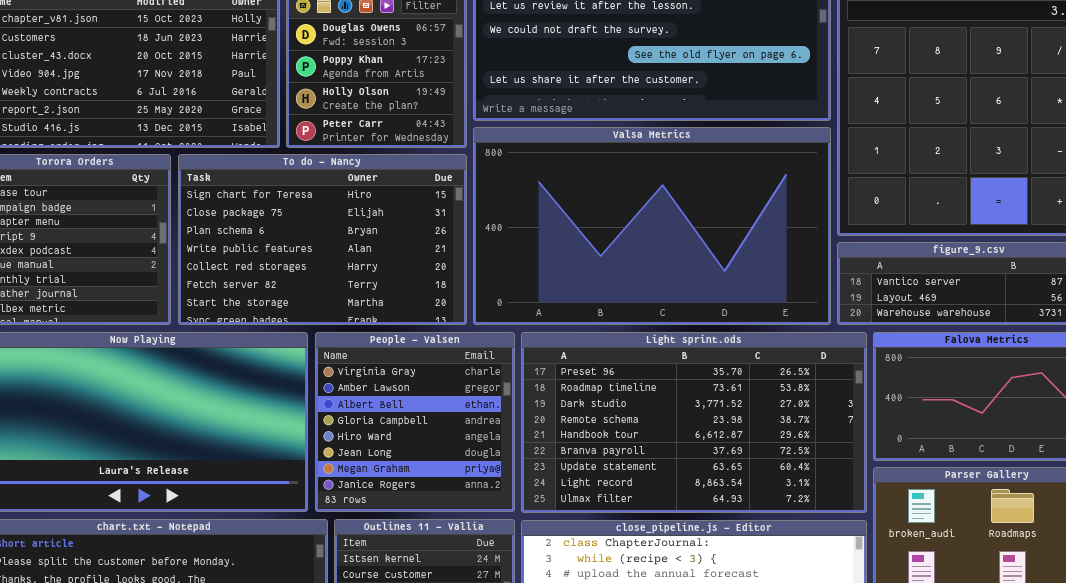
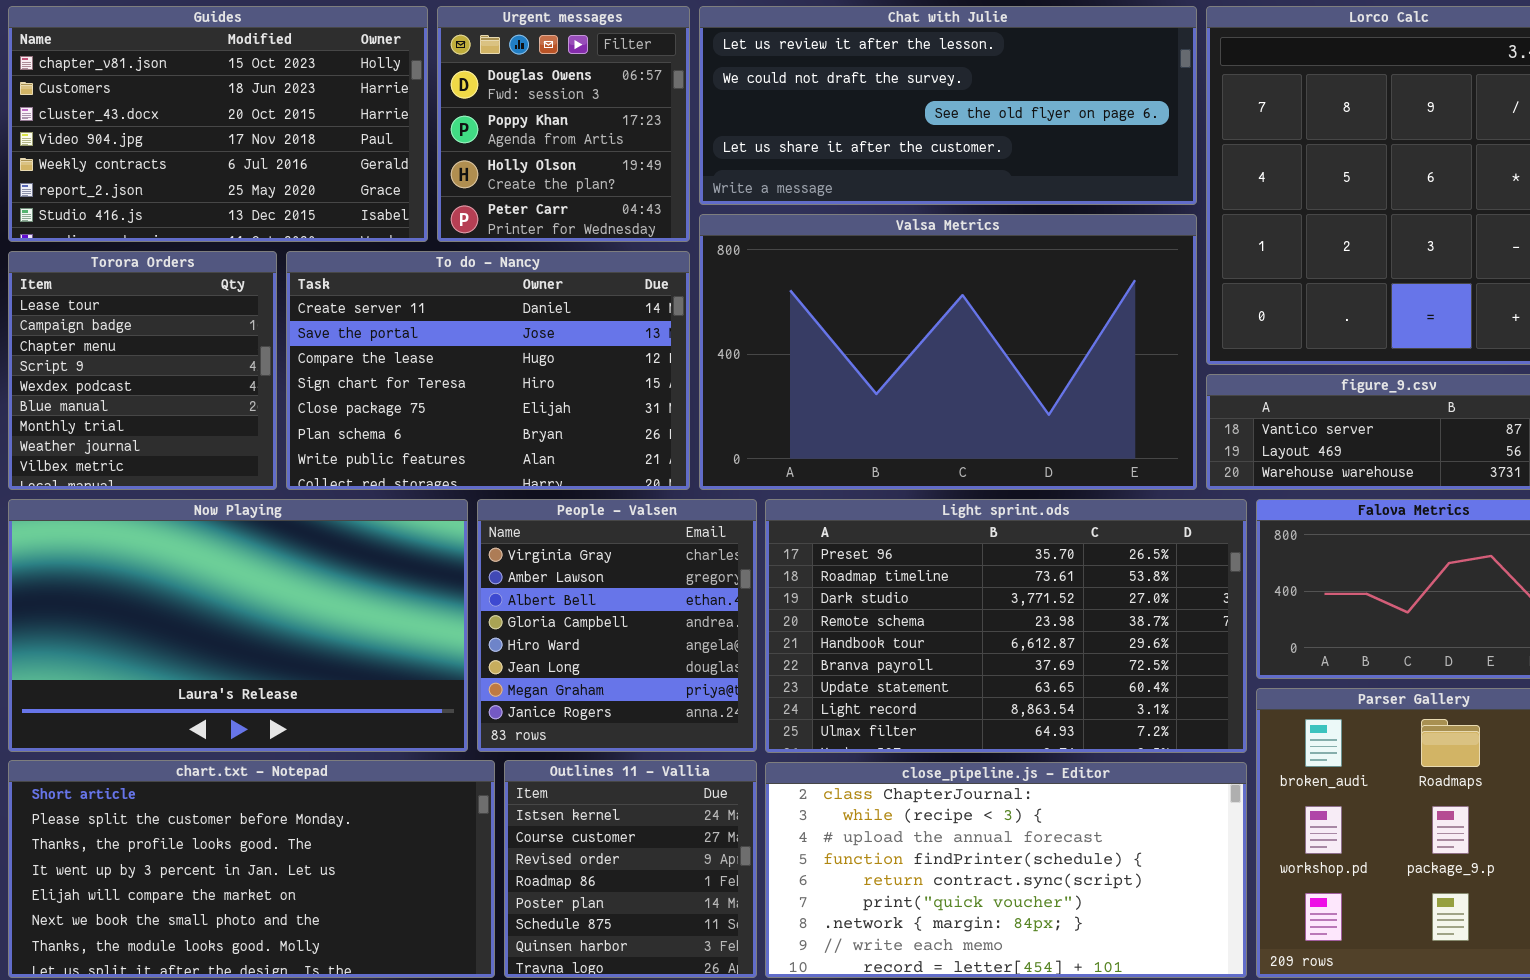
To do - Nancy: [178,154,467,325] -> [286,251,690,490], scrolled up 3 rows

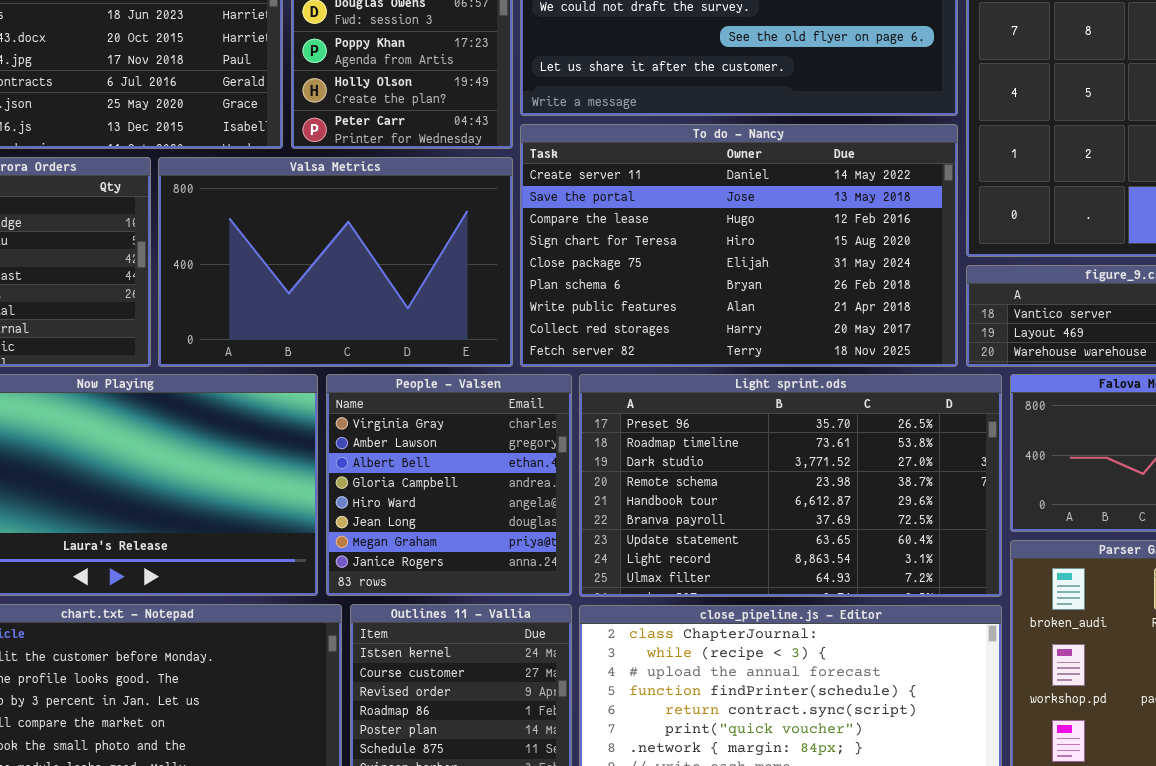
Valsa Metrics: [699,214,1197,490] -> [158,157,513,367], moved, resized
To do - Nancy: [286,251,690,490] -> [520,124,958,367], moved, resized

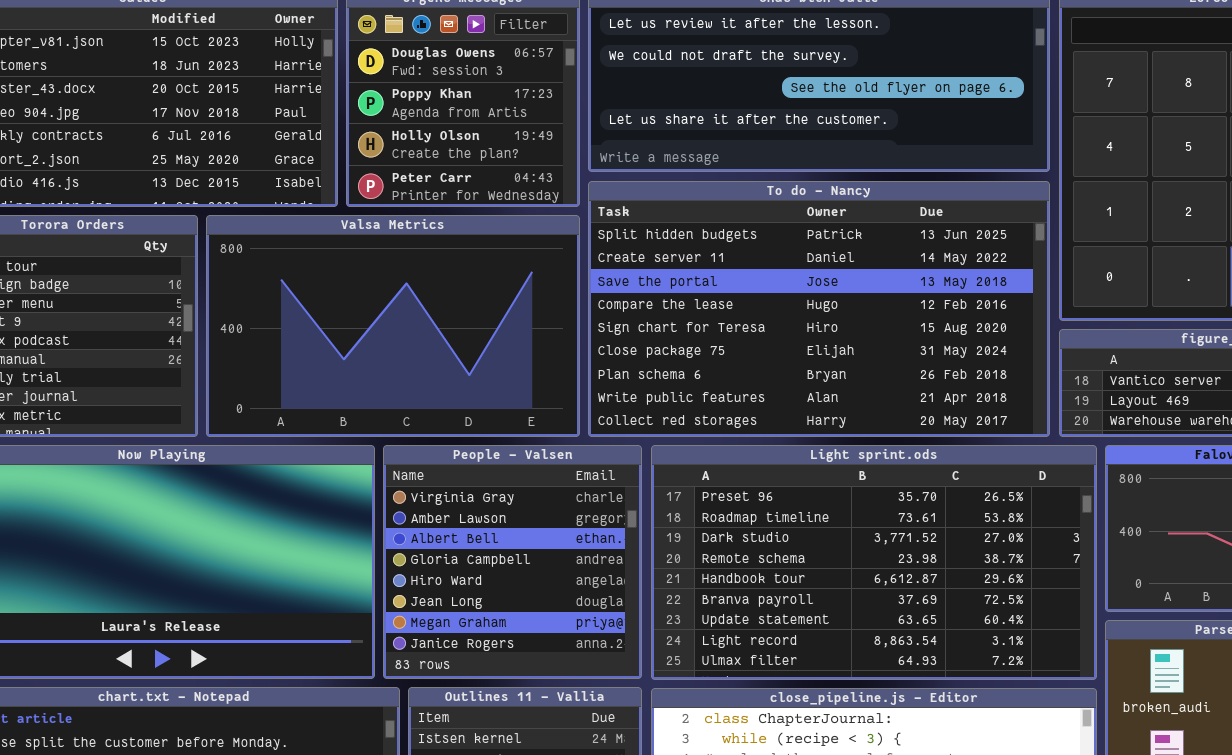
To do - Nancy: [520,124,958,367] -> [588,181,1050,437], scrolled up 1 row

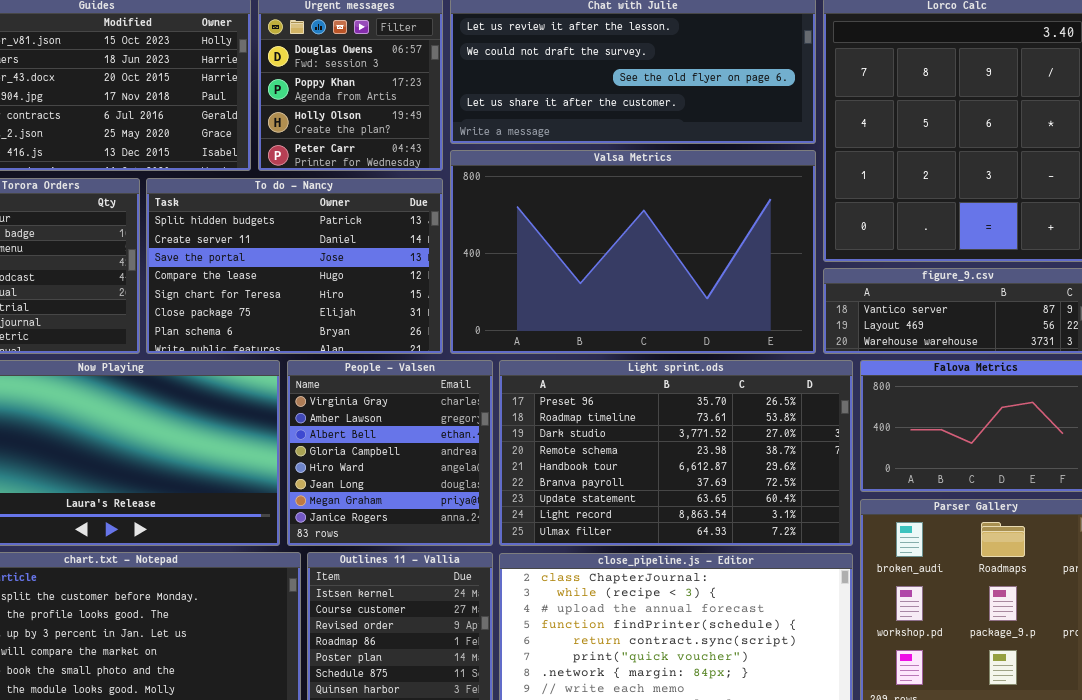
To do - Nancy: [588,181,1050,437] -> [146,178,443,354], moved, resized
Valsa Metrics: [206,215,580,437] -> [450,150,816,354], moved, resized

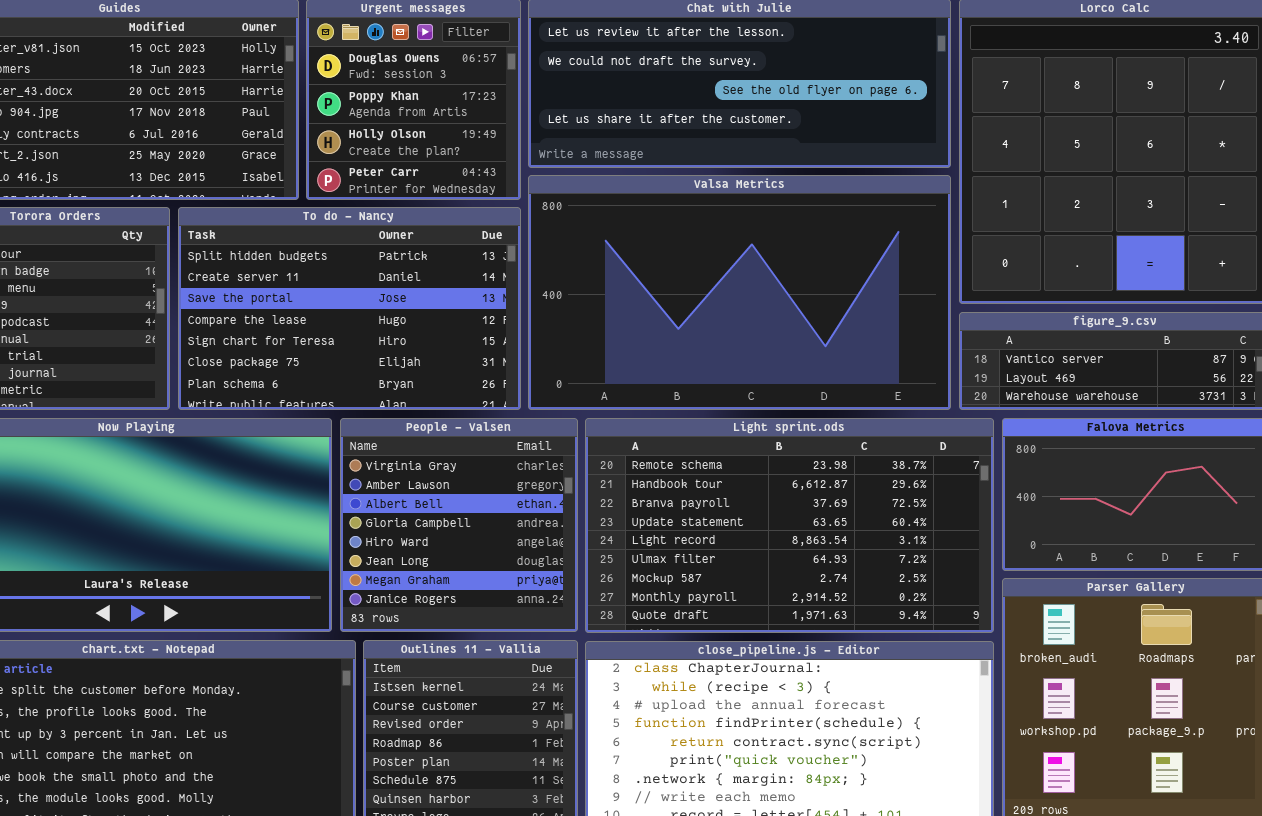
Light sprint.ods: [499,360,853,546] -> [585,418,994,633], scrolled down 3 rows

